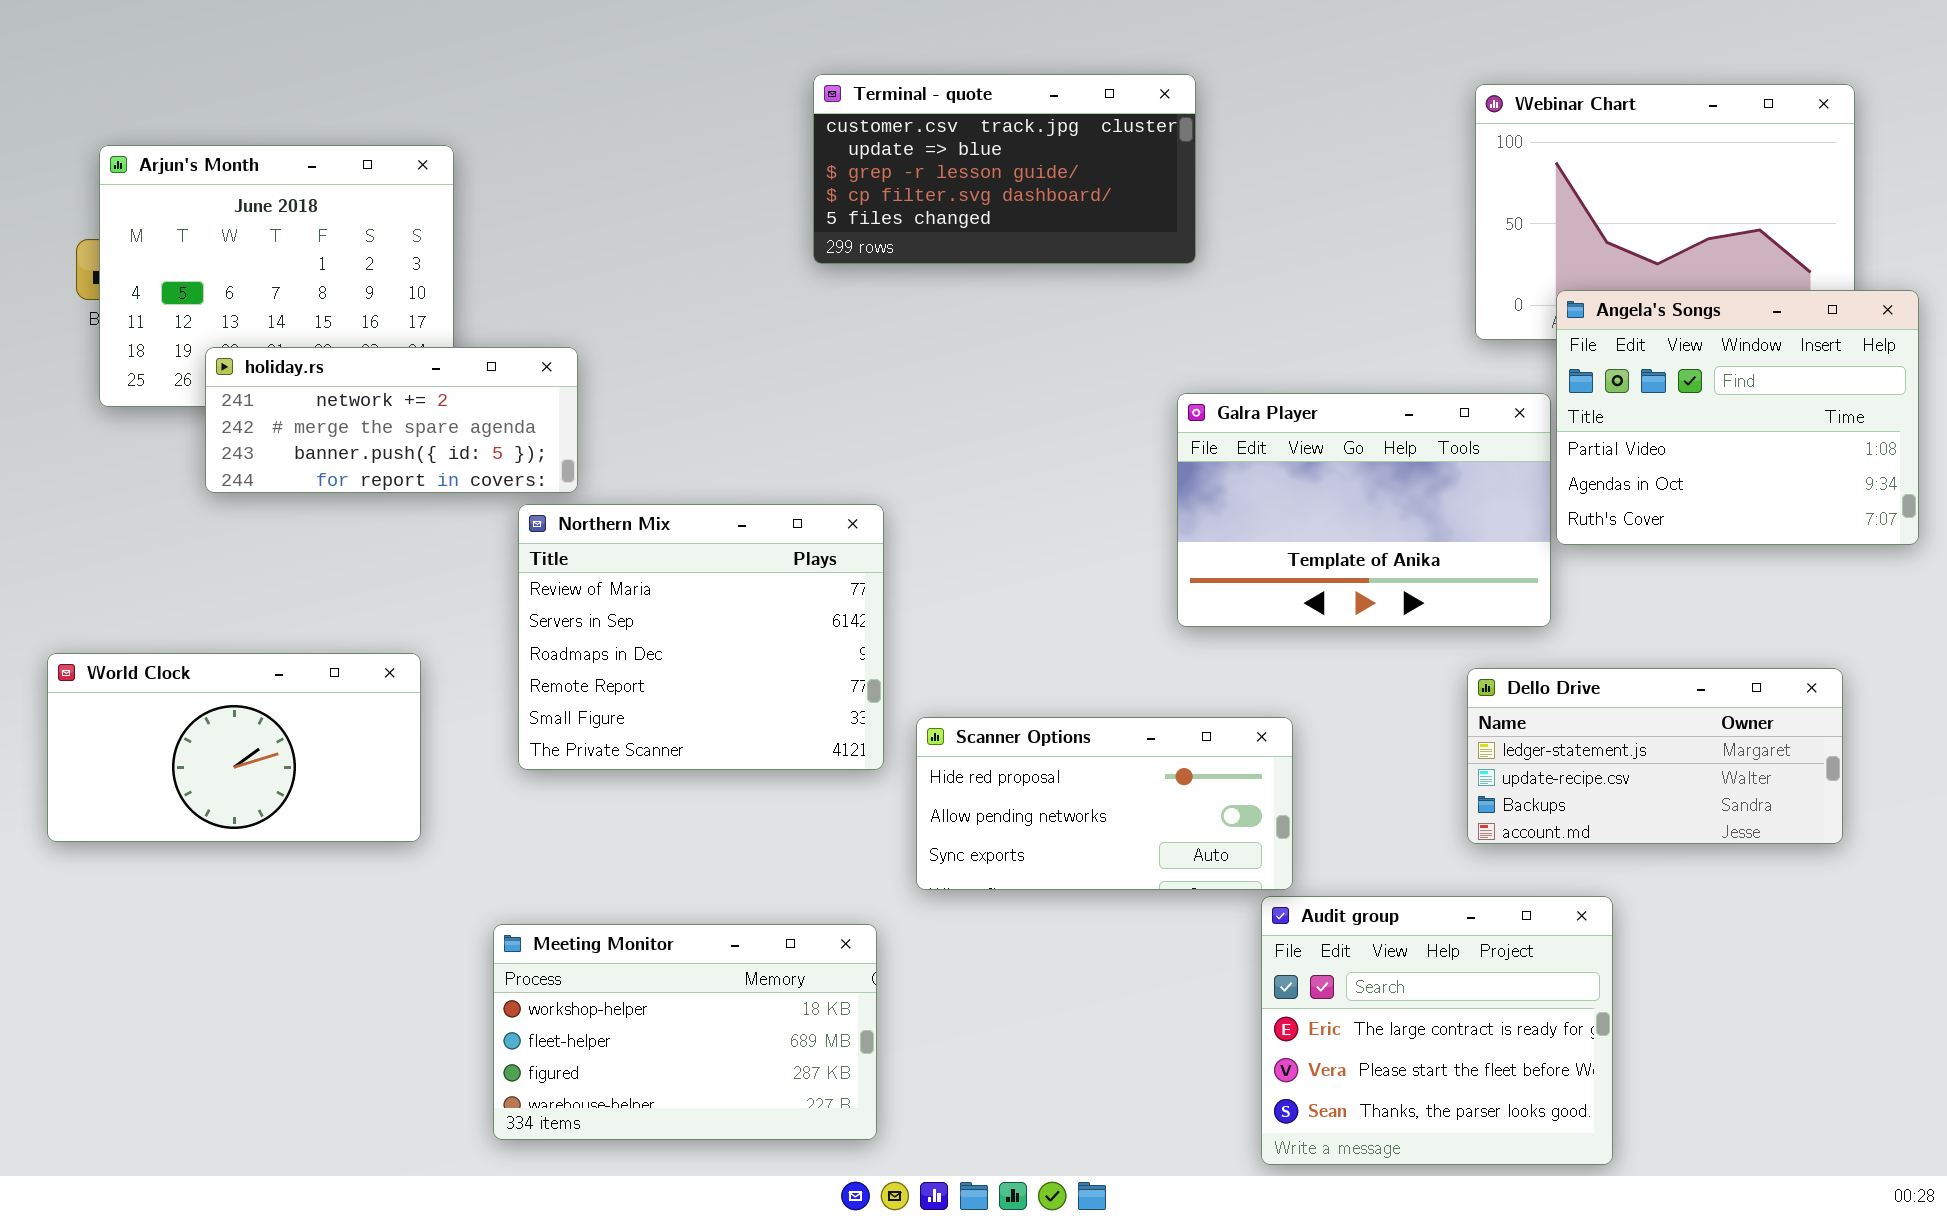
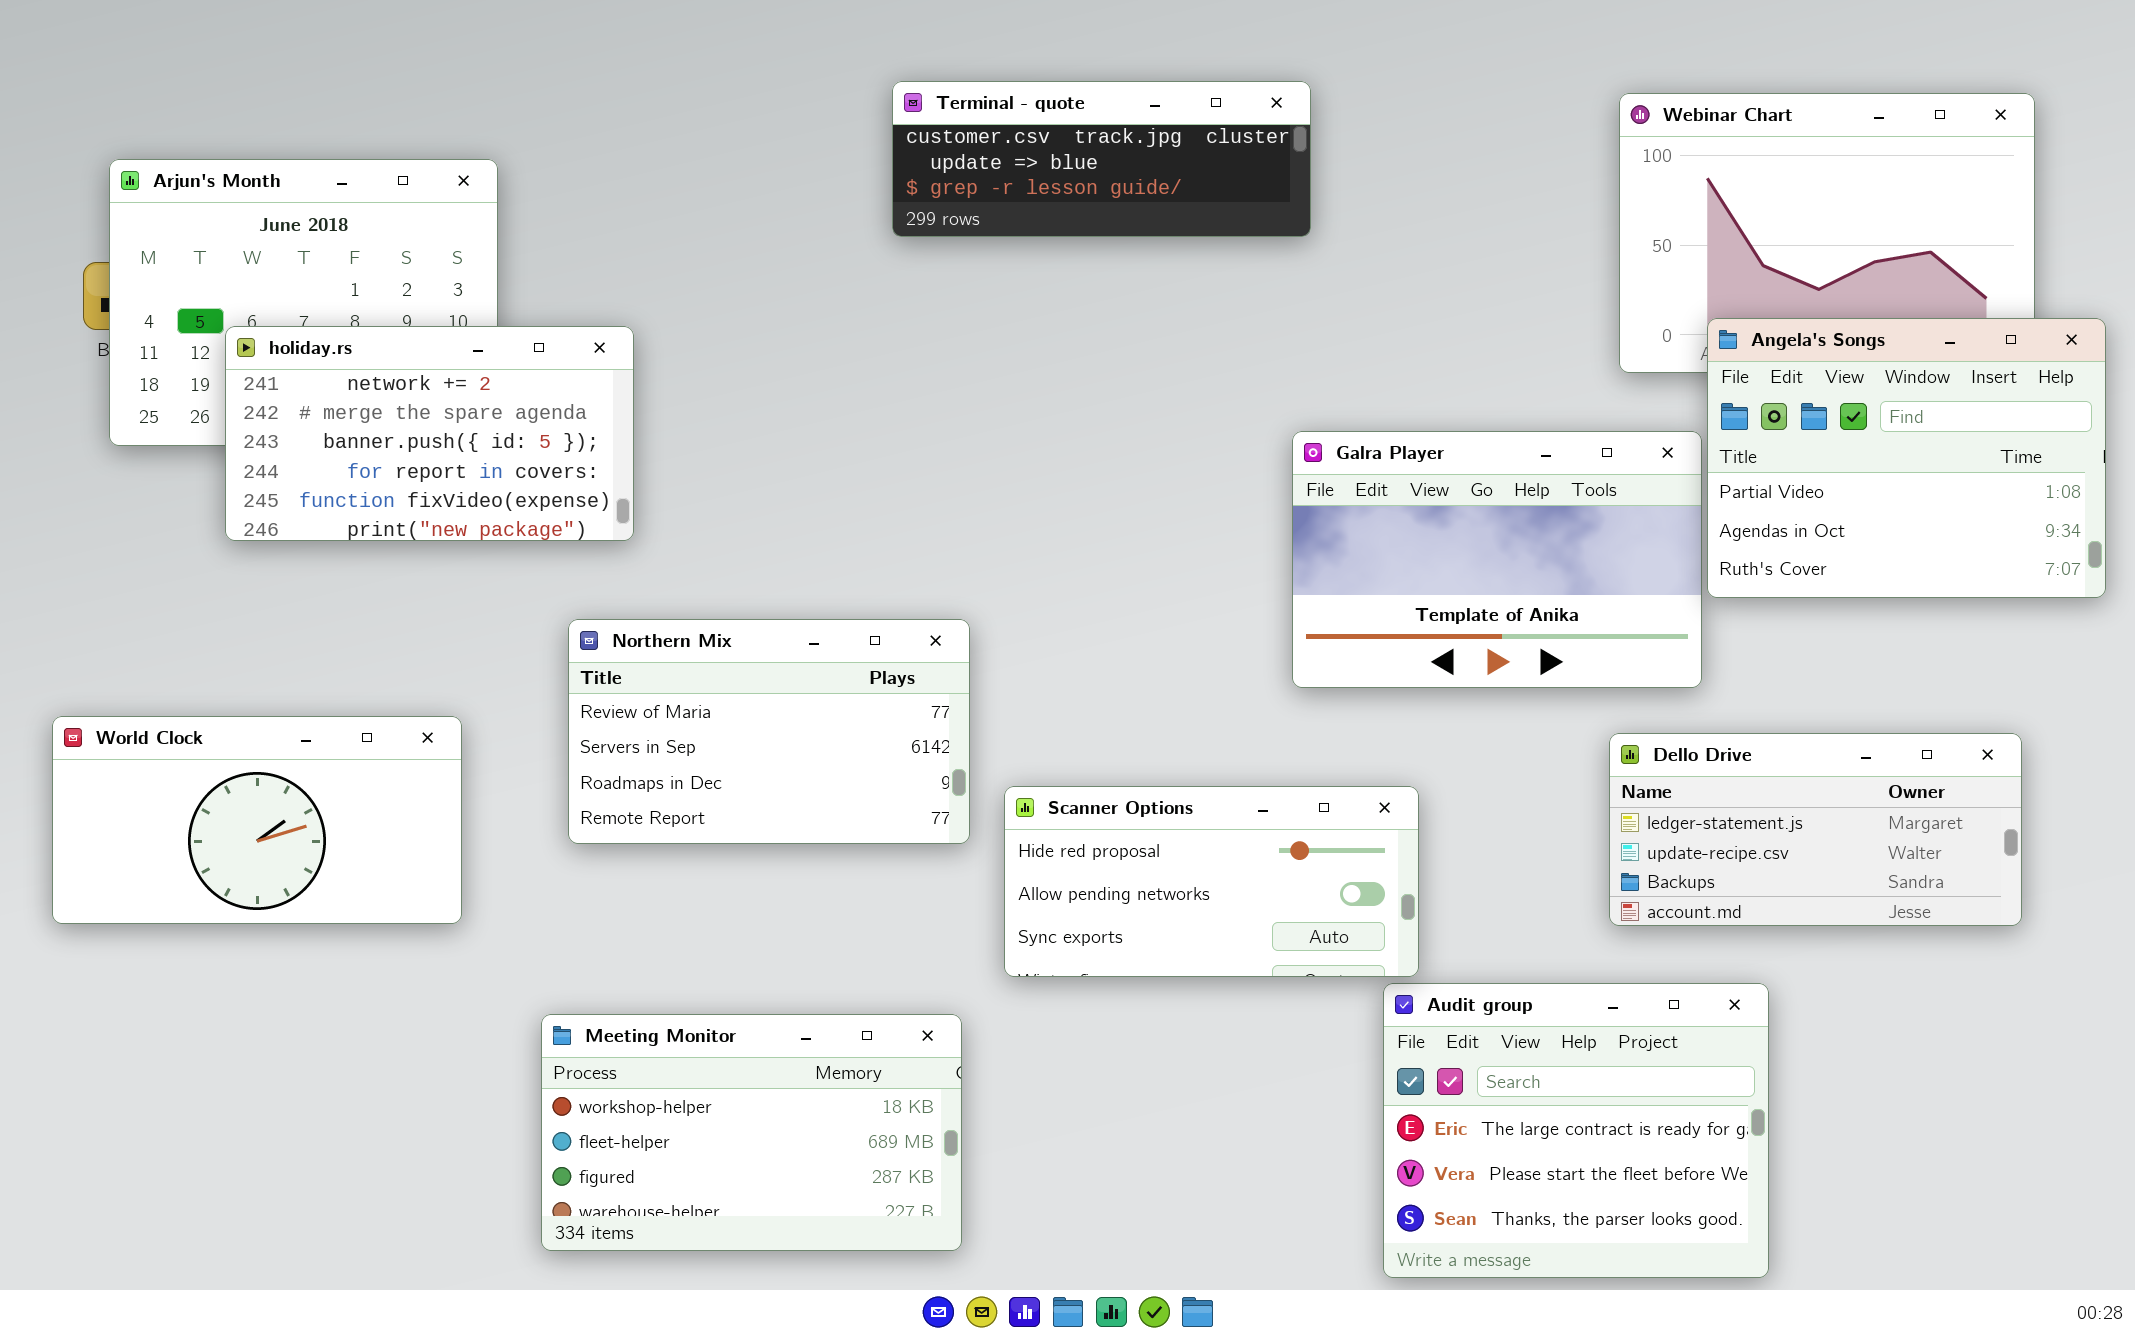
Terminal - quote: [813,74,1196,264] -> [892,81,1311,237], resized
holiday.rs: [205,347,578,493] -> [225,326,634,541], resized
Northern Mix: [518,504,884,770] -> [568,619,970,844], resized

